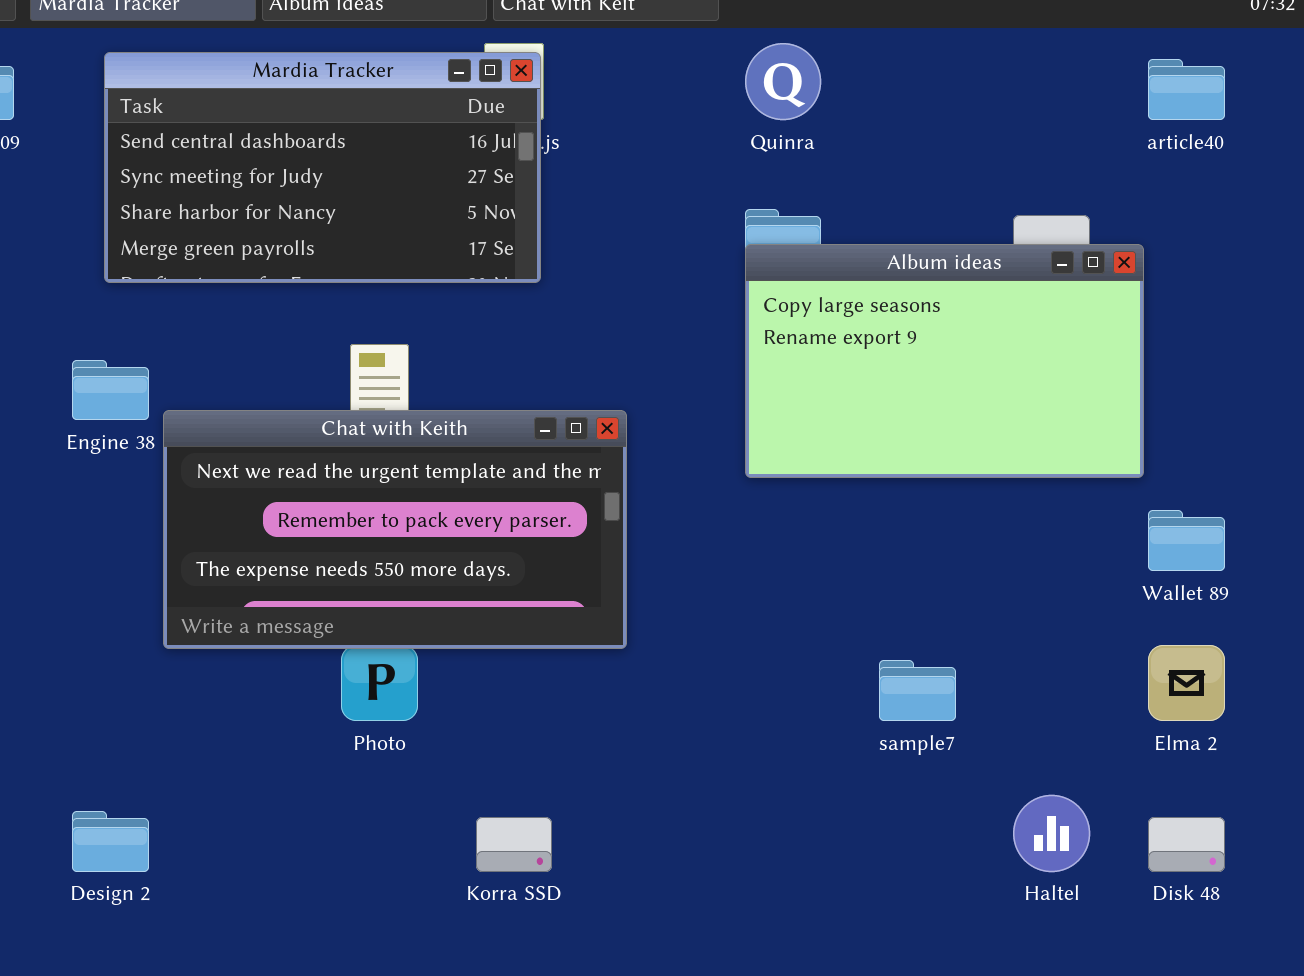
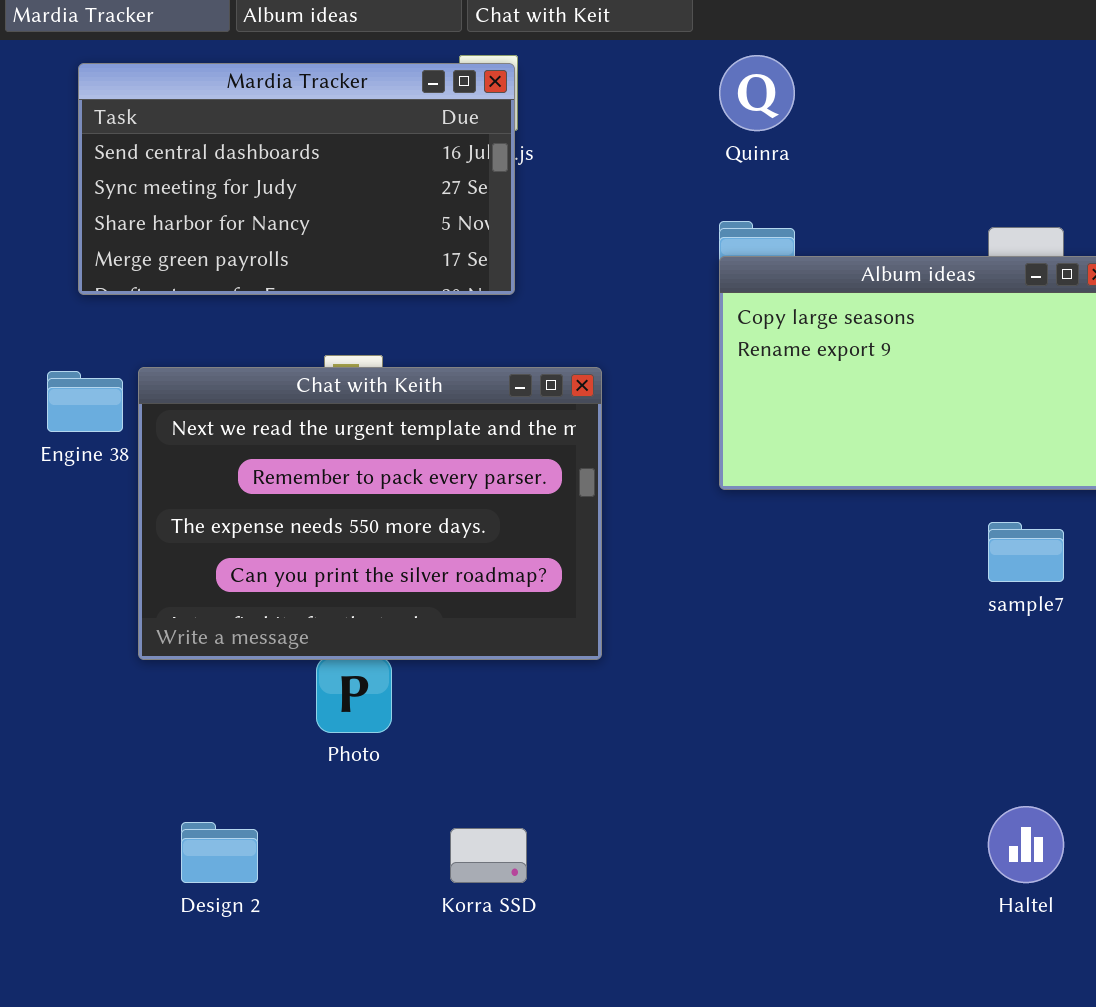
Chat with Keith: [163,410,627,649] -> [138,367,602,660], resized
sample7: [879,660,956,721] -> [988,522,1064,582], moved
Design 2: [72,811,149,872] -> [181,822,258,883], moved

